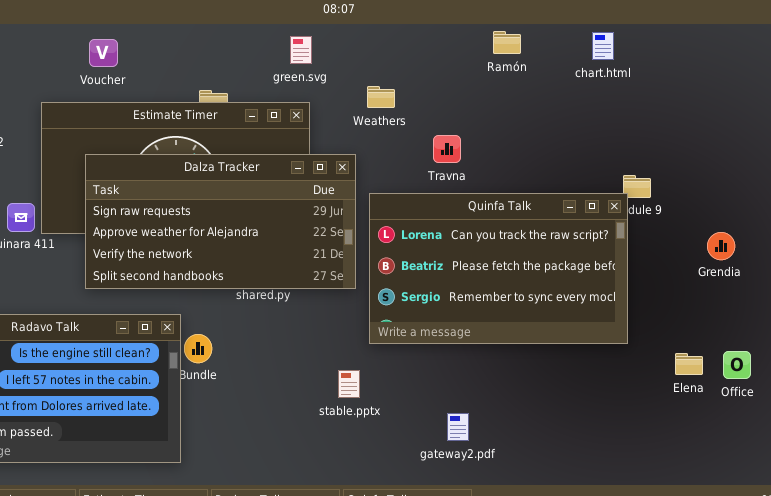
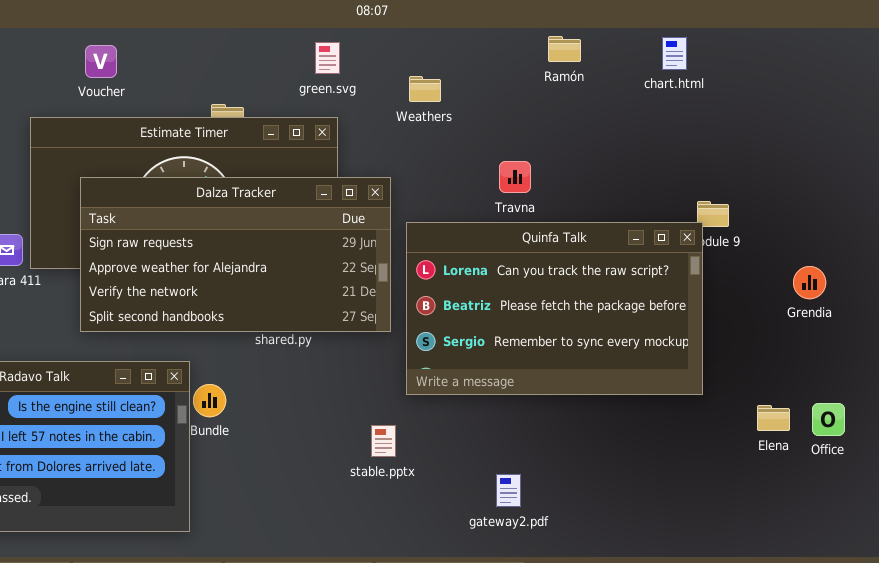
Weathers: [367,86,395,108] -> [409,76,441,102], moved
Travna: [433,135,461,163] -> [499,161,531,193], moved

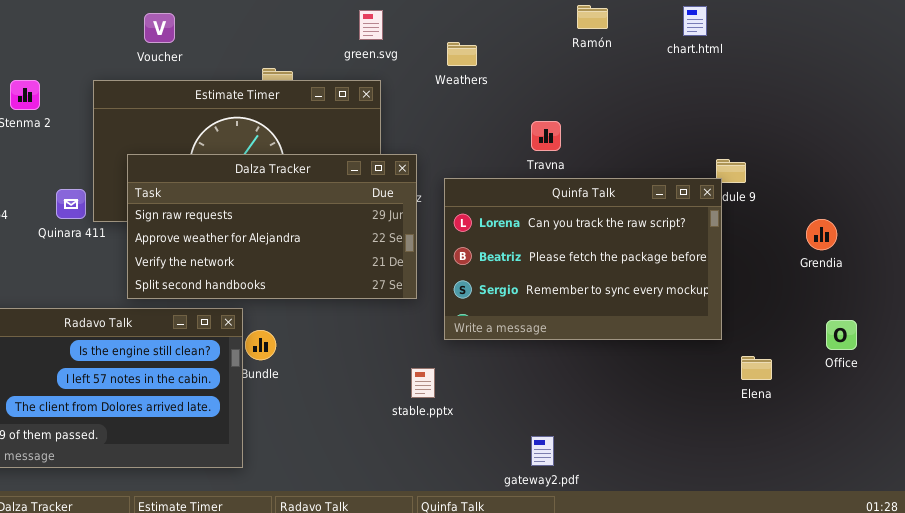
Dalza Tracker: [80,177,391,332] -> [127,154,417,299], moved
Office: [812,403,845,436] -> [826,320,857,350], moved
Elena: [757,405,790,431] -> [741,356,772,380], moved
gateway2.pdf: [496,474,521,507] -> [531,436,554,466], moved

